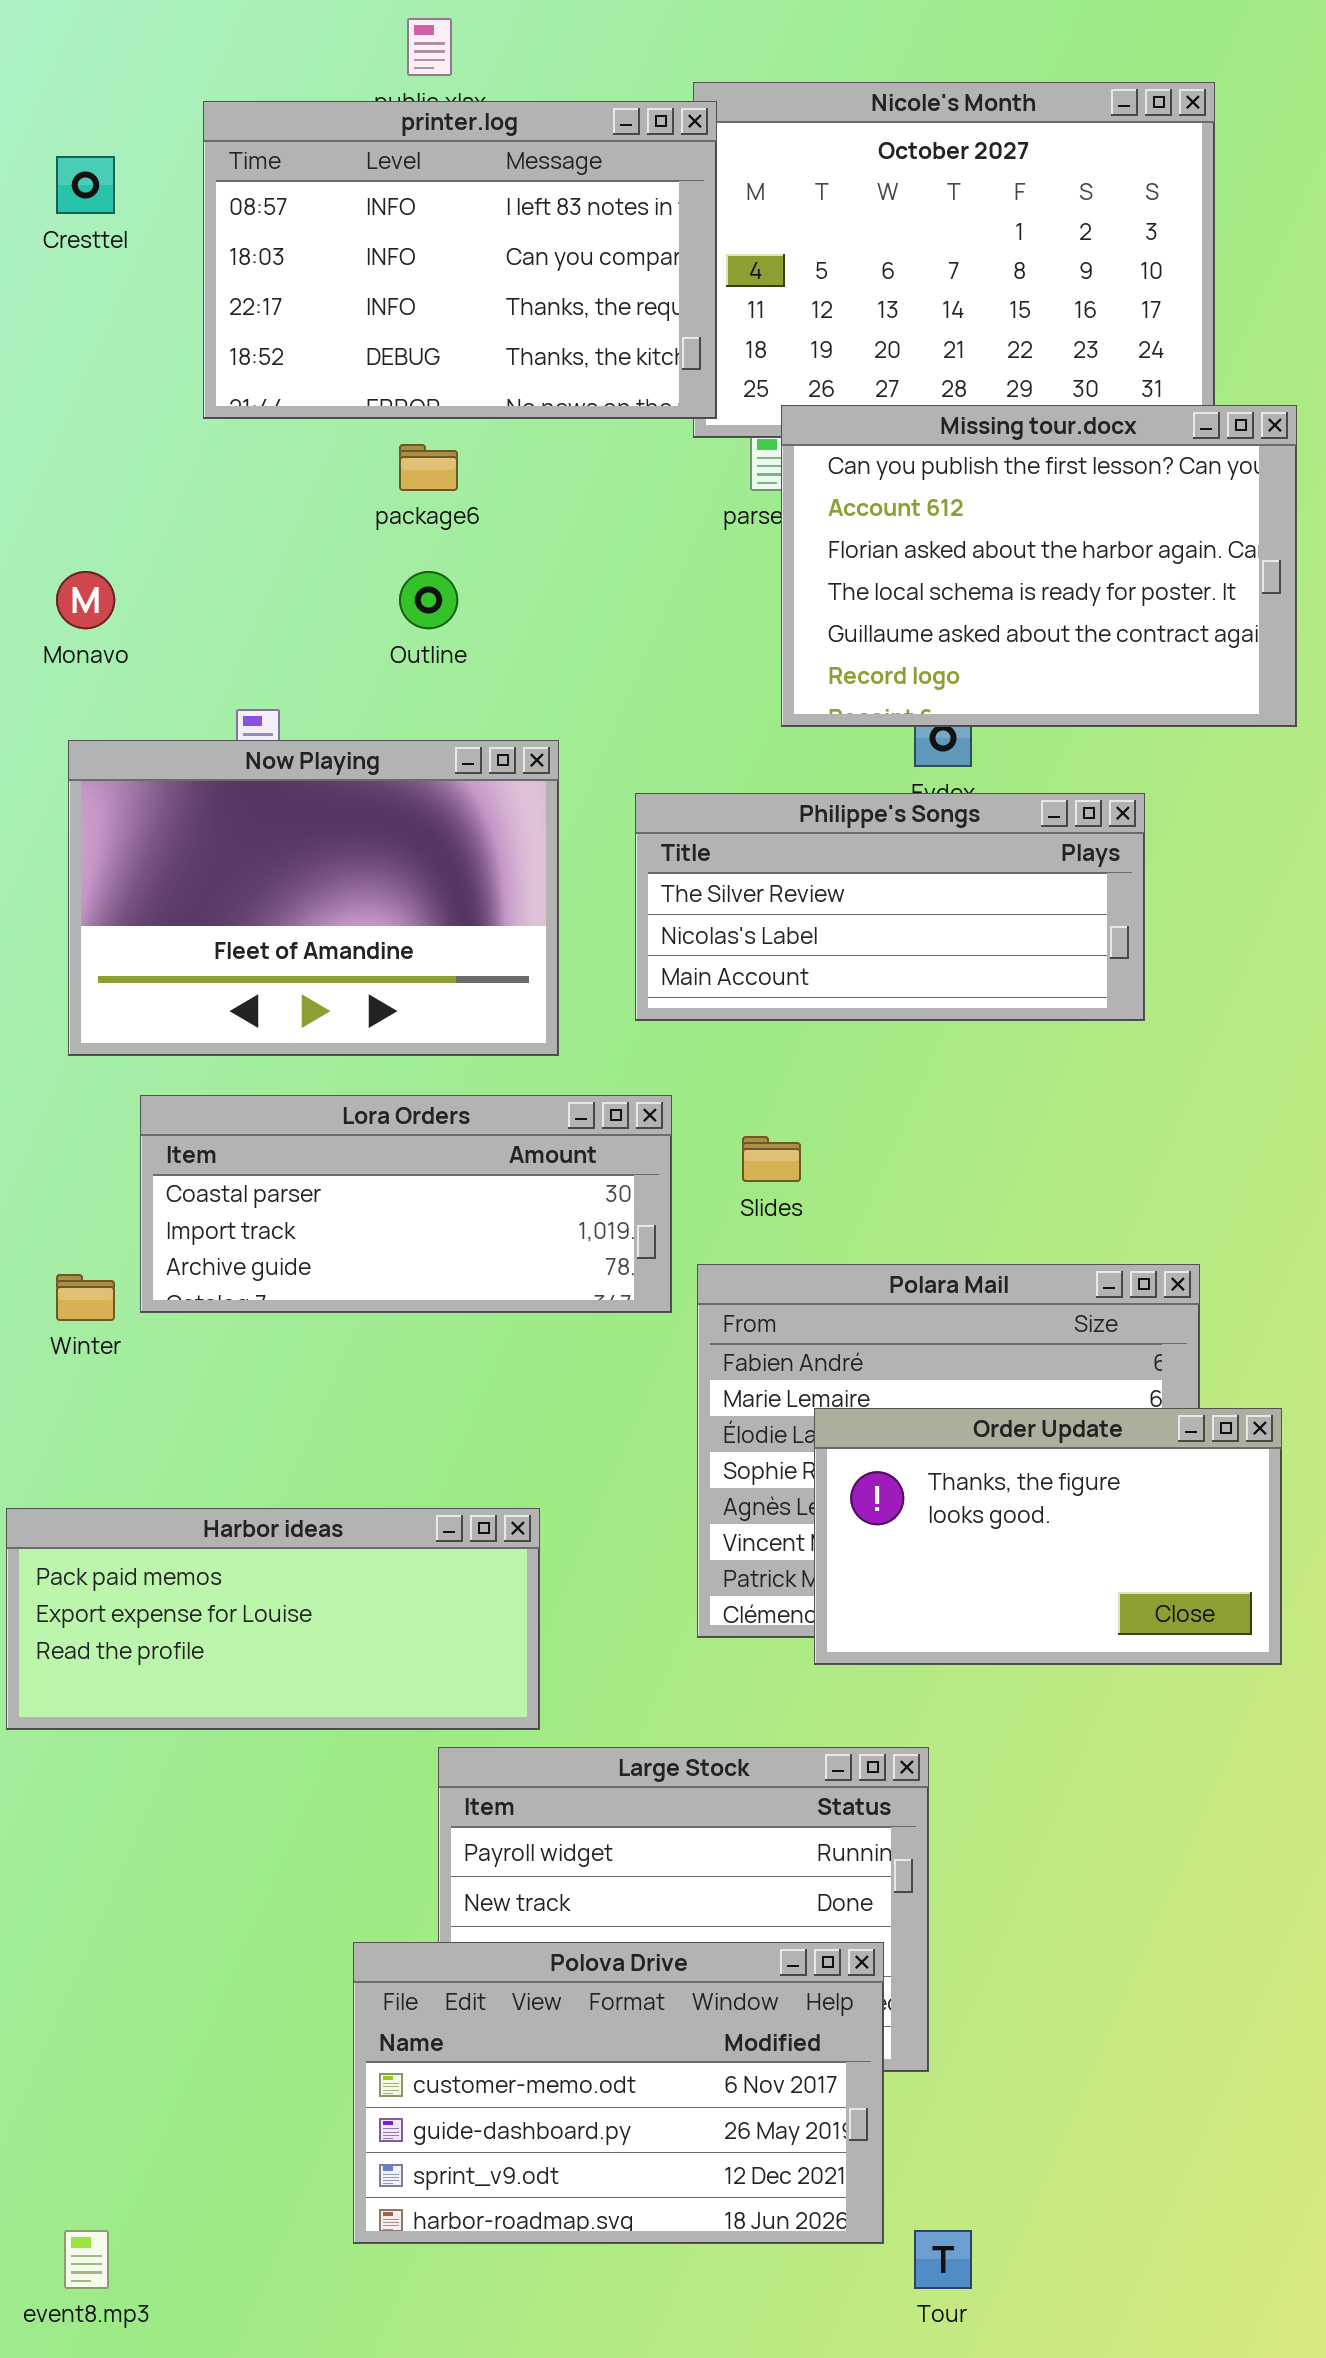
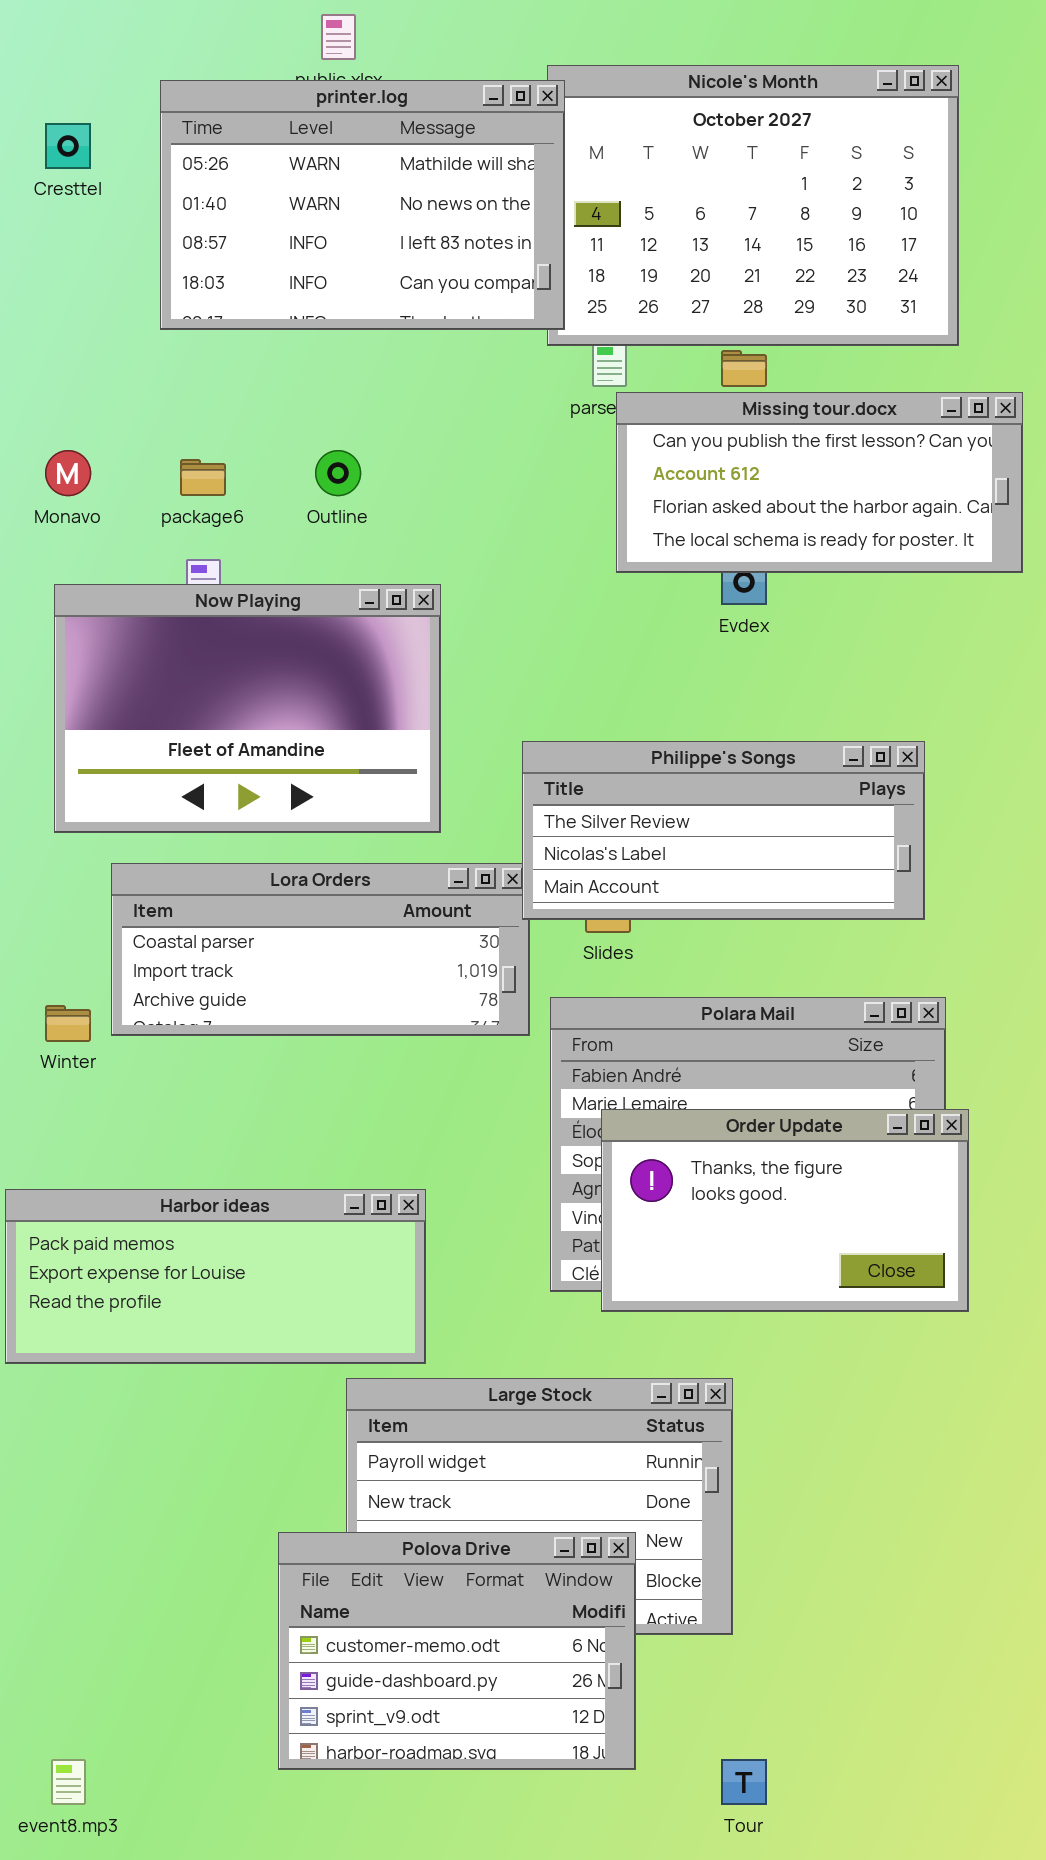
printer.log: [203,101,717,419] -> [160,80,565,330], scrolled up 2 rows
Missing tour.docx: [781,405,1297,727] -> [616,392,1023,573], resized
package6: [399,444,458,491] -> [180,459,226,496], moved
Philippe's Songs: [635,793,1145,1021] -> [522,741,925,920], moved
Order Update: [814,1408,1282,1665] -> [601,1109,969,1312], moved
Polova Drive: [353,1942,884,2244] -> [278,1532,636,1770], resized

